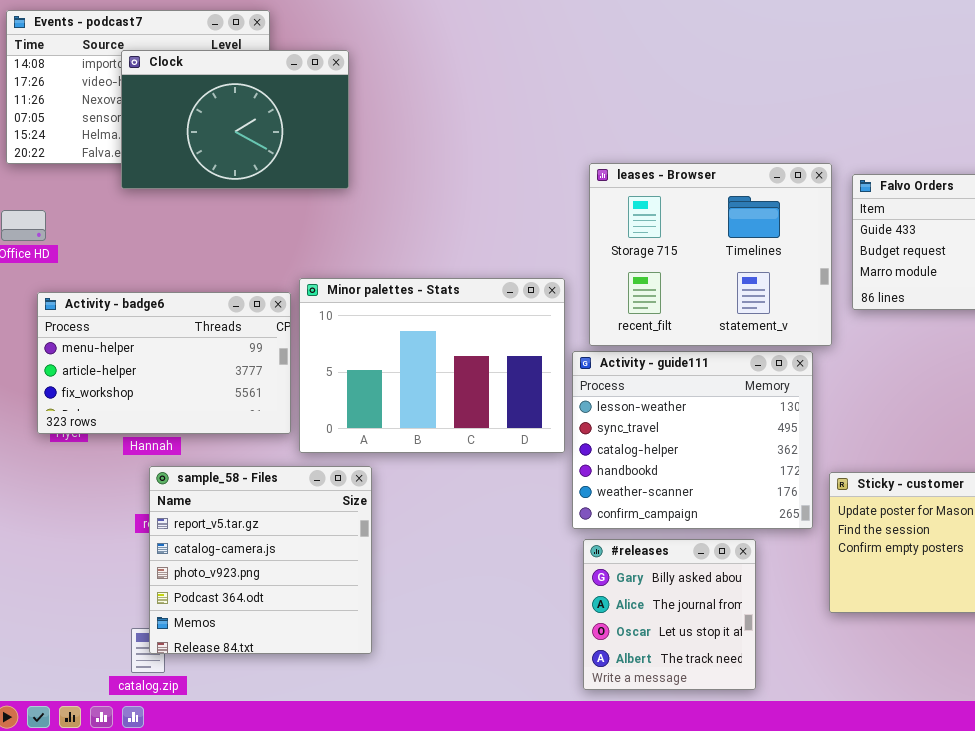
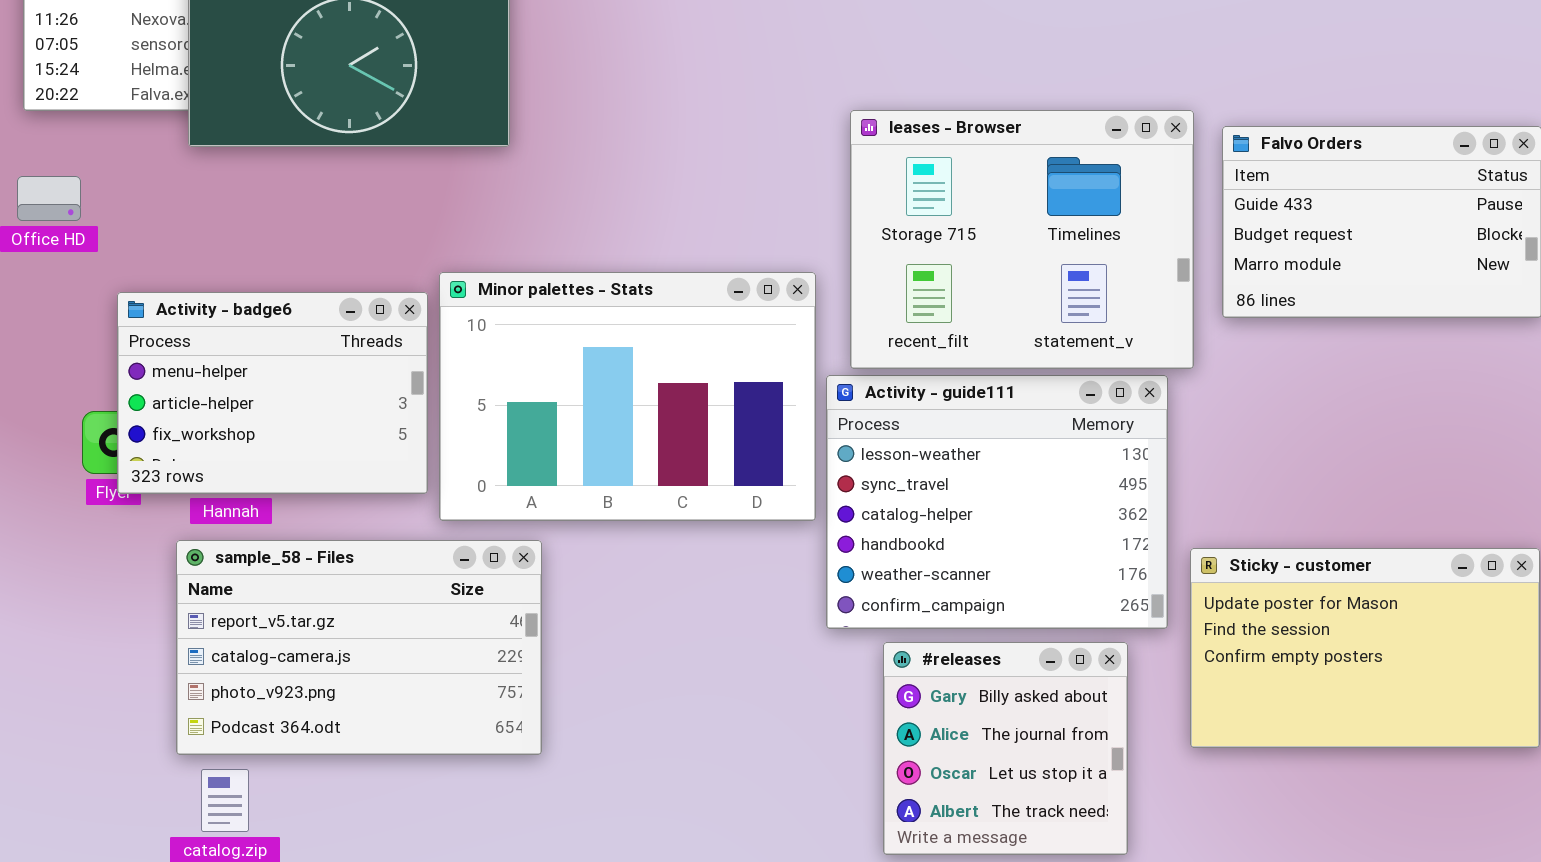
Activity - badge6: [37,292,291,434] -> [117,292,428,494], resized
sample_58 - Files: [149,466,372,654] -> [176,540,542,755], resized
#releases: [583,539,756,690] -> [883,642,1128,855], moved

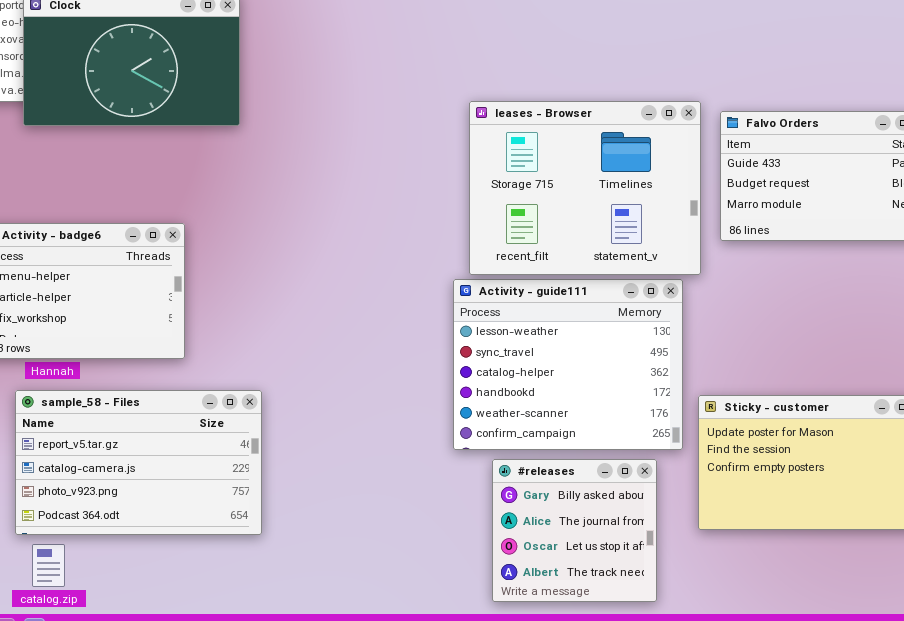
Minor palettes - Stats: [439,272,816,521] -> none, closed

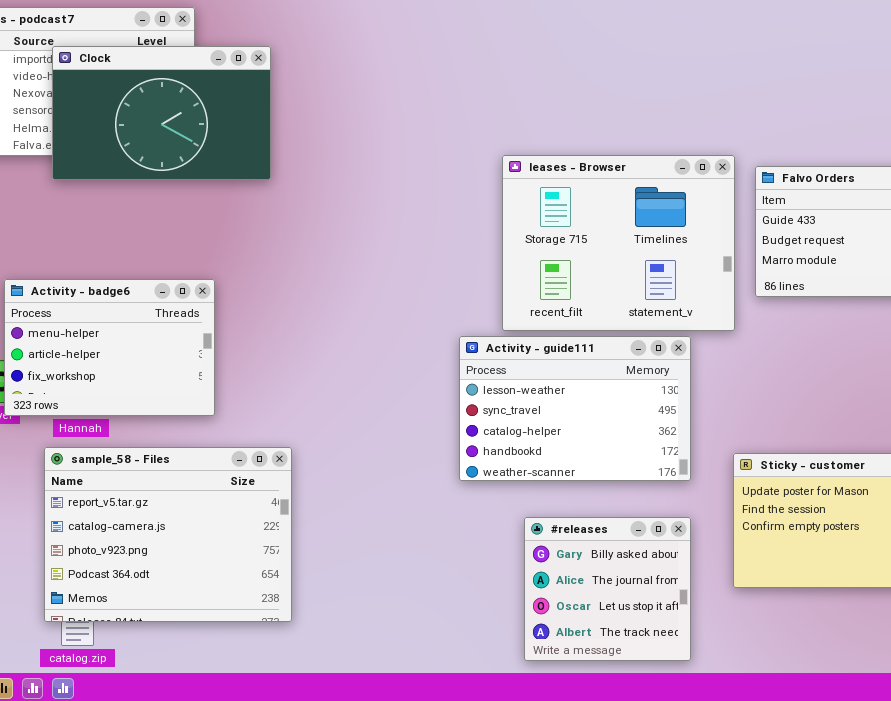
Activity - guide111: [453,279,683,450] -> [459,336,691,481], moved, resized
sample_58 - Files: [15,390,262,535] -> [44,447,292,622], resized

